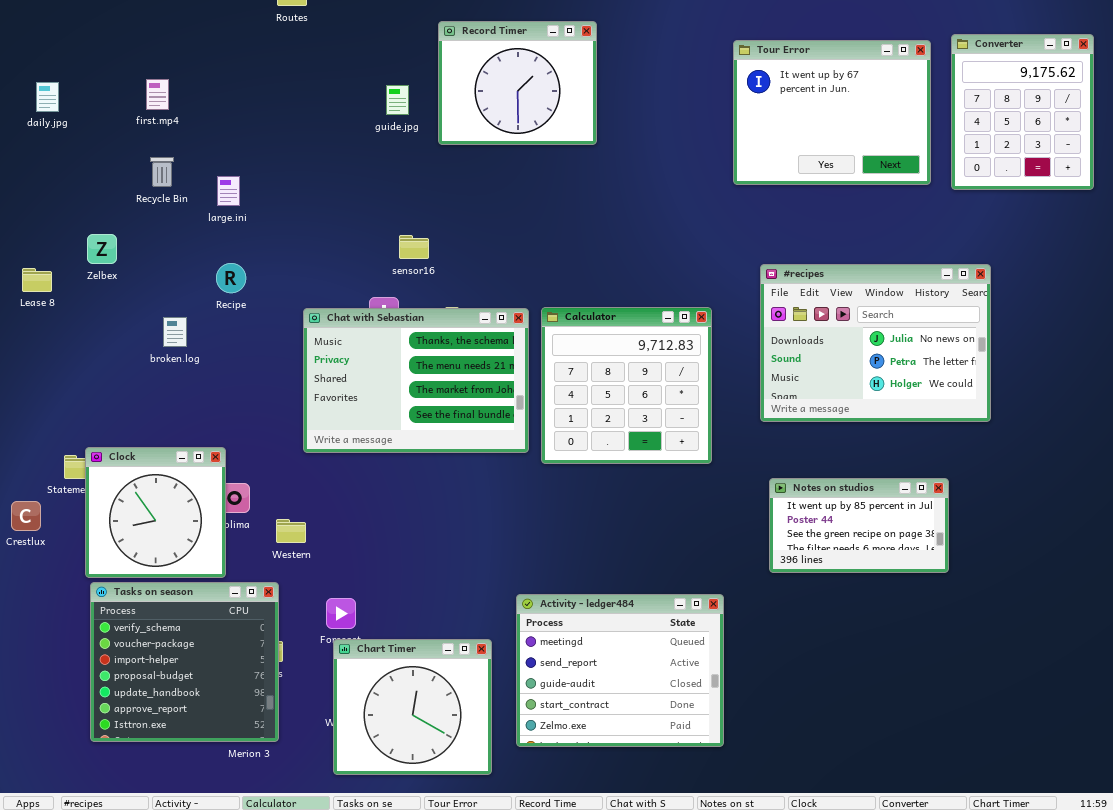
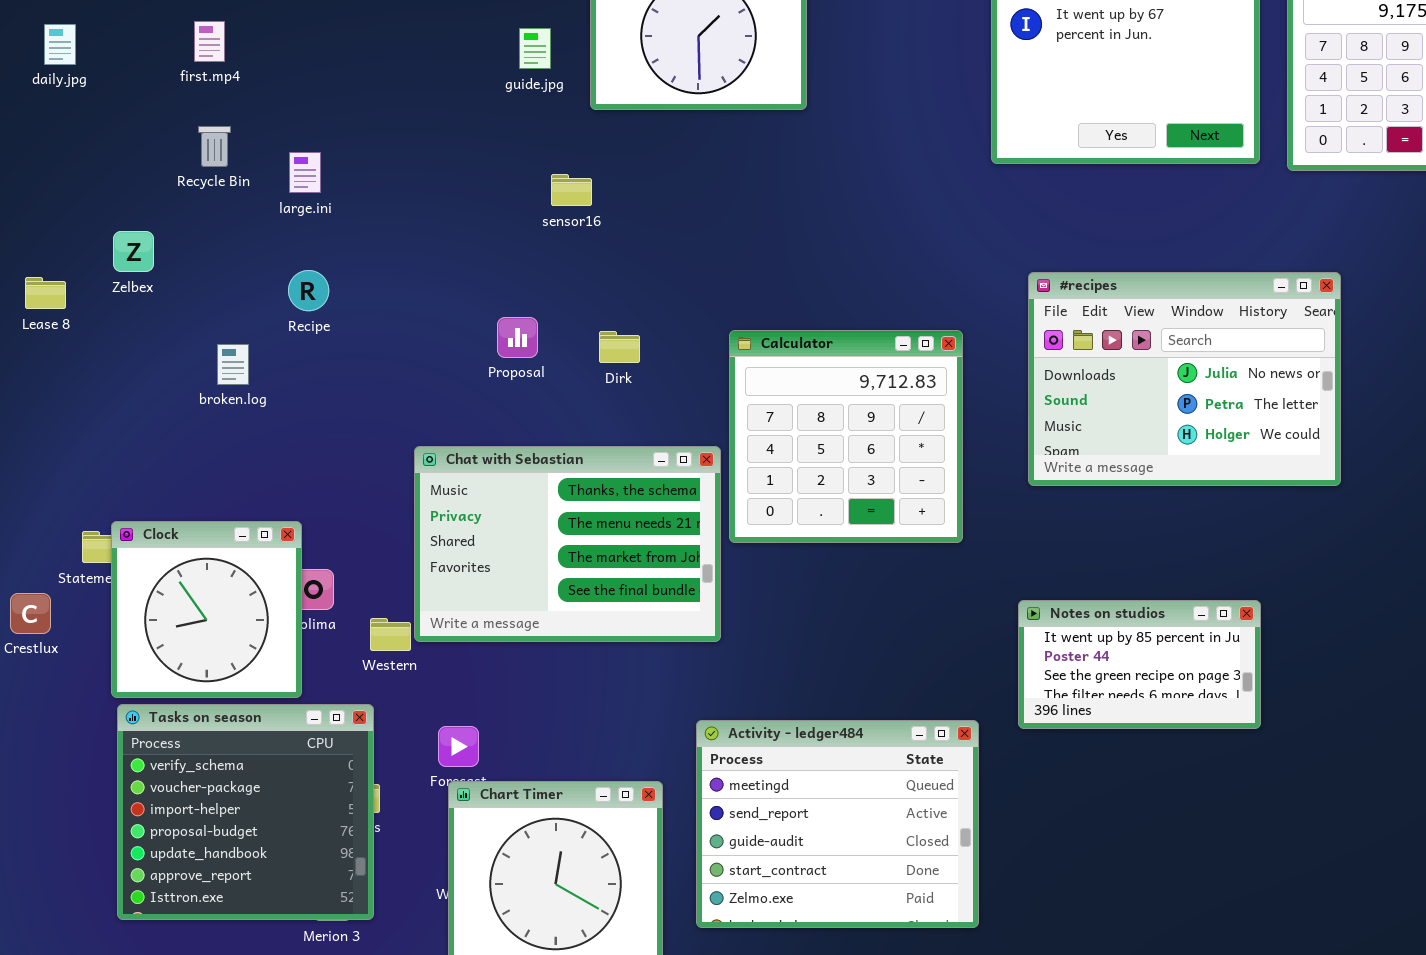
sensor16: [399,235,429,259] -> [551,174,592,206], moved
Chat with Sebastian: [303,308,529,453] -> [414,446,721,642], moved
Notes on studios: [769,478,949,573] -> [1018,600,1261,729], moved

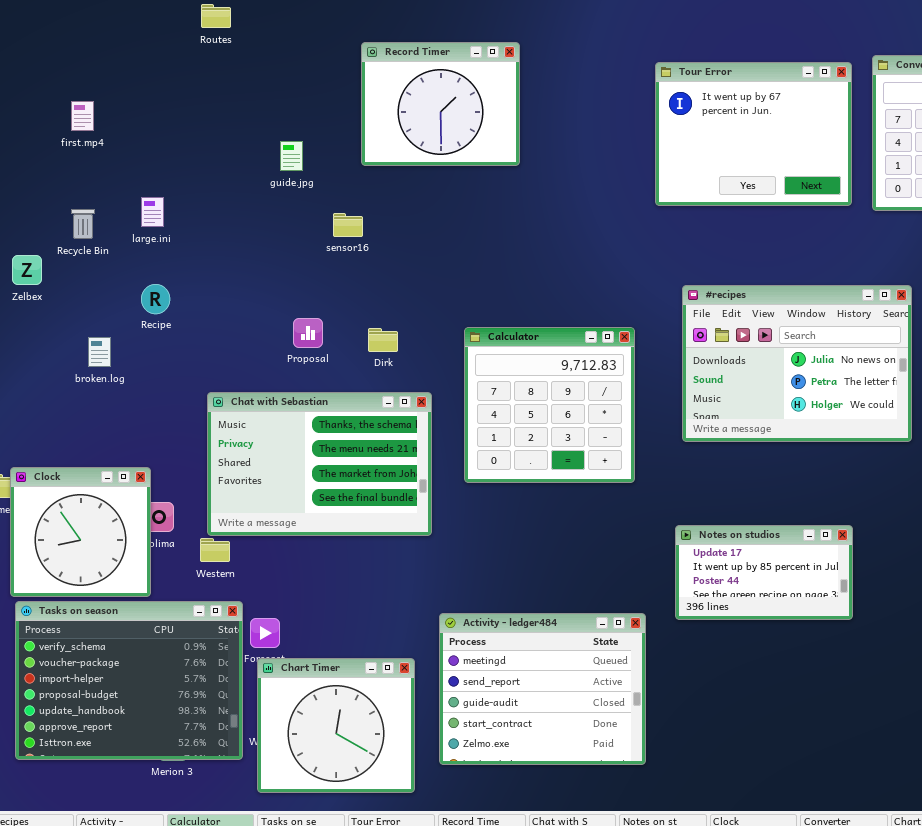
guide.jpg: [519,28,551,69] -> [280,141,303,171], moved
Recycle Bin: [198,126,231,167] -> [71,209,95,239], moved
Chat with Sebastian: [414,446,721,642] -> [207,392,432,536], moved
Notes on studios: [1018,600,1261,729] -> [675,525,853,620], scrolled up 1 row
Tasks on season: [117,704,374,920] -> [15,601,243,760], resized

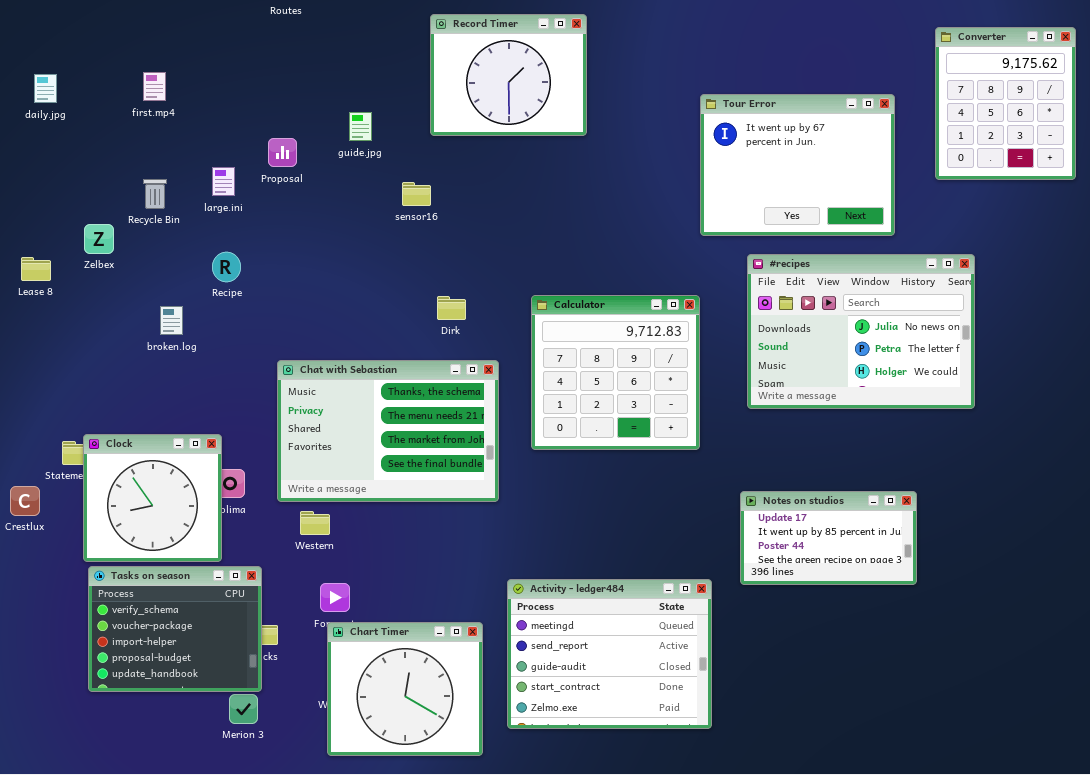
Tour Error: [655,62,852,206] -> [700,94,895,236], moved
Proposal: [293,318,323,348] -> [268,138,297,167], moved
Western: [200,538,230,562] -> [300,511,330,535], moved
Tasks on season: [15,601,243,760] -> [88,566,262,692], resized

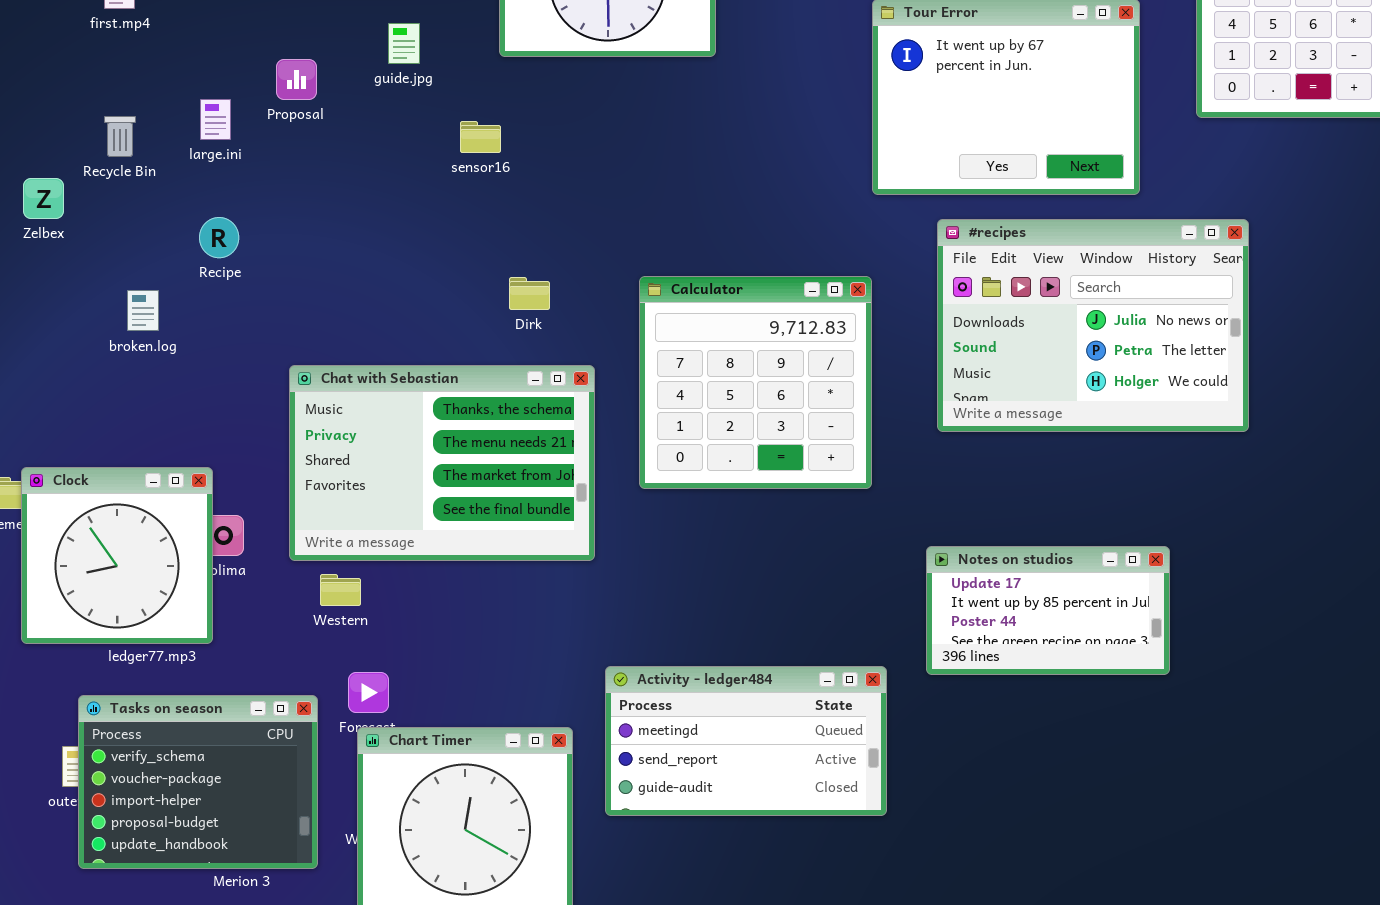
Tasks on season: [88,566,262,692] -> [78,695,318,869], moved
Activity - ledger484: [507,579,712,729] -> [605,666,887,816], resized

